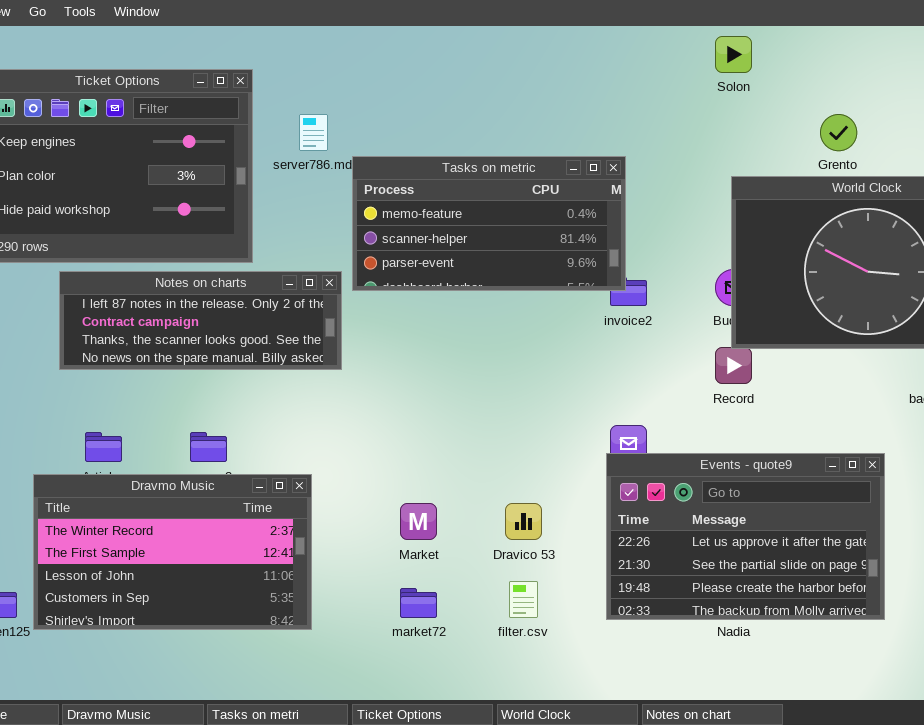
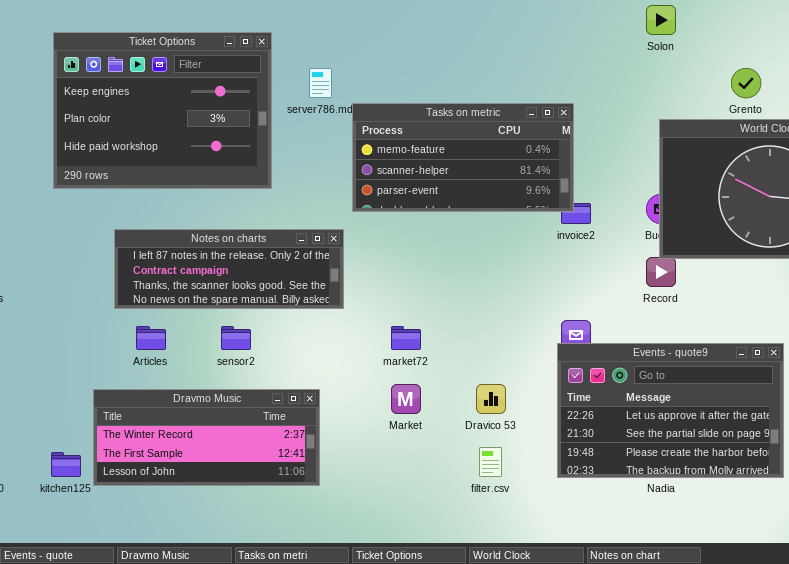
Notes on charts: [59,271,342,370] -> [114,229,344,309], moved
Dravmo Music: [33,474,312,630] -> [93,389,320,486], resized
market72: [400,588,437,618] -> [391,326,421,350], moved

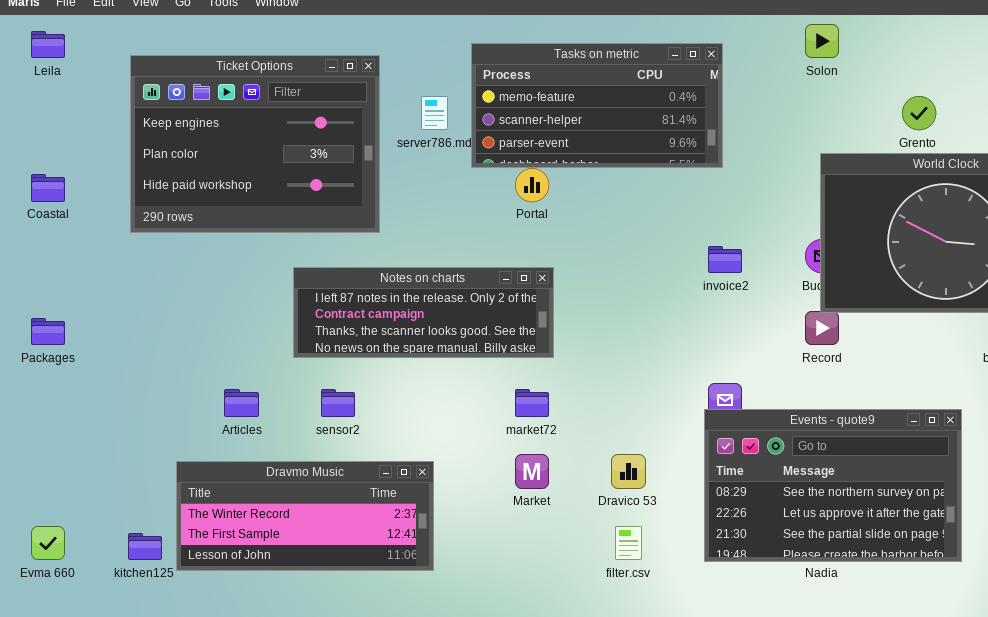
Tasks on metric: [352,103,574,212] -> [471,43,723,168], moved
Notes on charts: [114,229,344,309] -> [293,267,554,358], moved
Events - quote9: [557,343,784,478] -> [704,409,962,562], scrolled up 1 row

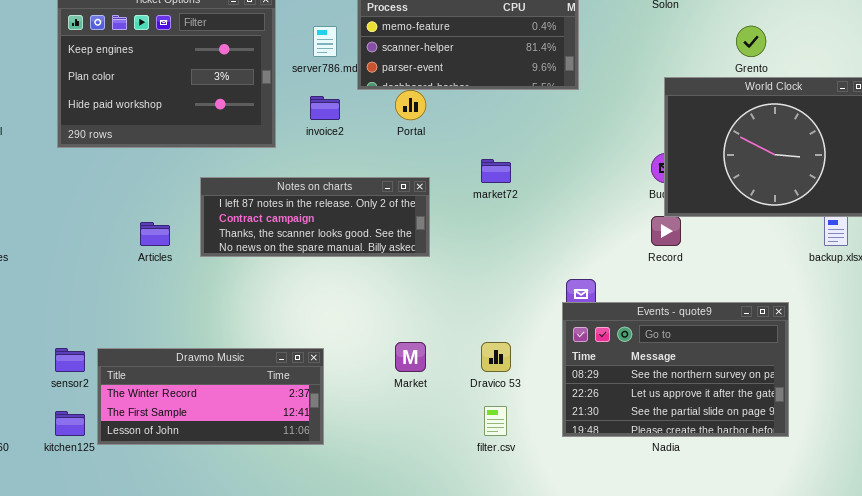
invoice2: [708,246,742,273] -> [310,96,340,120], moved
Articles: [224,389,259,417] -> [140,222,170,246], moved
sensor2: [321,389,355,417] -> [55,348,85,372], moved
market72: [515,389,549,417] -> [481,159,511,183], moved

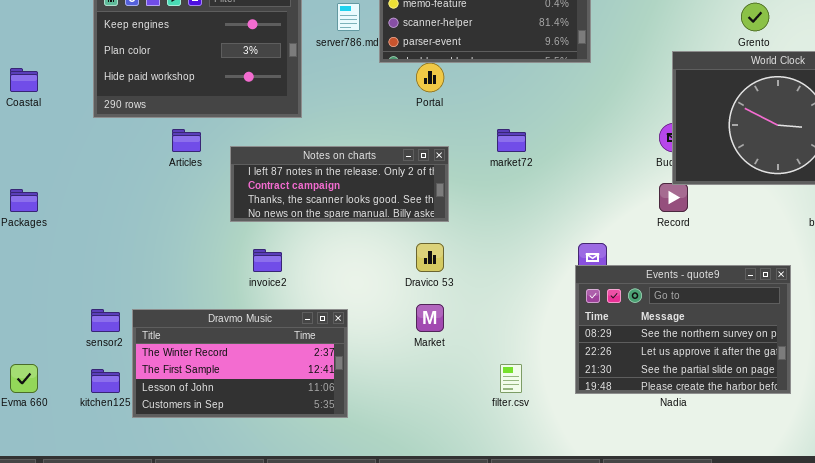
invoice2: [310,96,340,120] -> [253,249,282,272], moved
Articles: [140,222,170,246] -> [172,129,201,152], moved
Dravico 53: [481,342,511,372] -> [416,243,444,272], moved
Dravmo Music: [97,348,324,445] -> [132,309,348,418], resized

